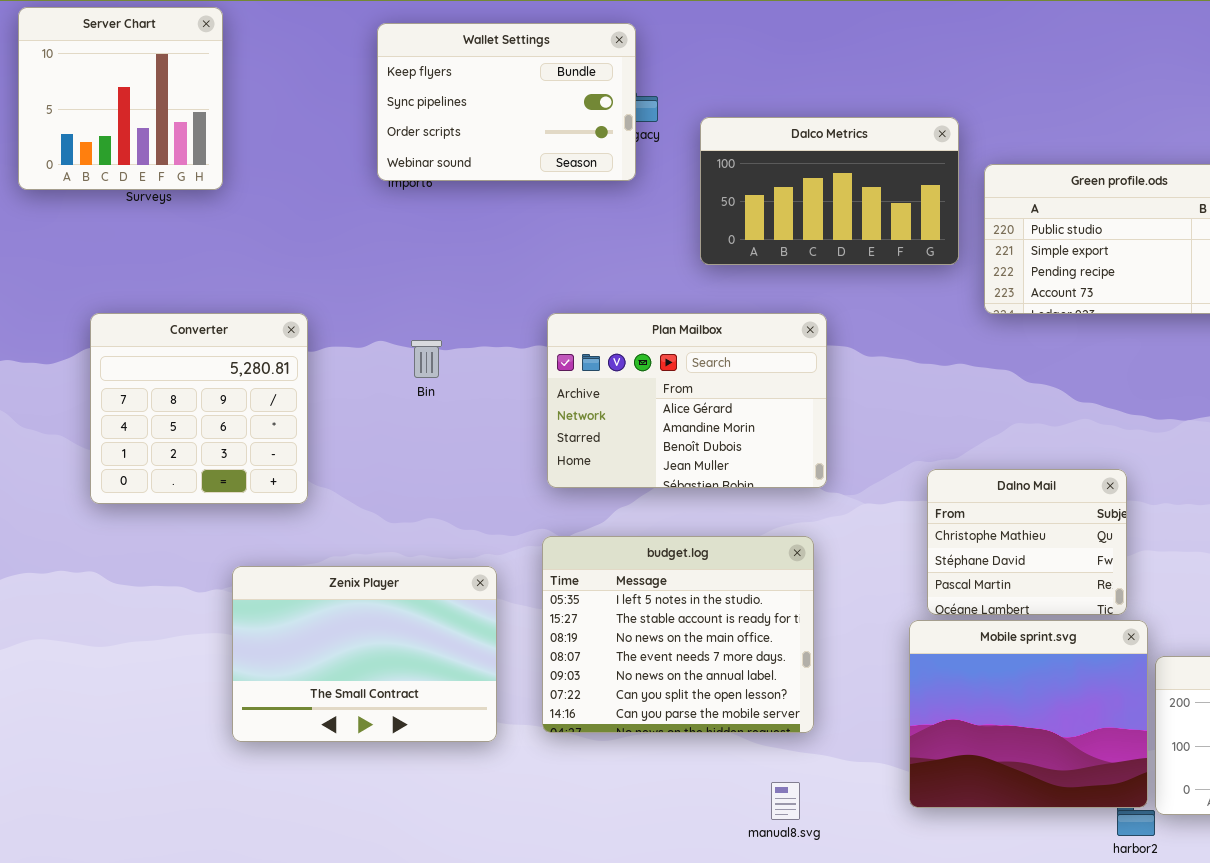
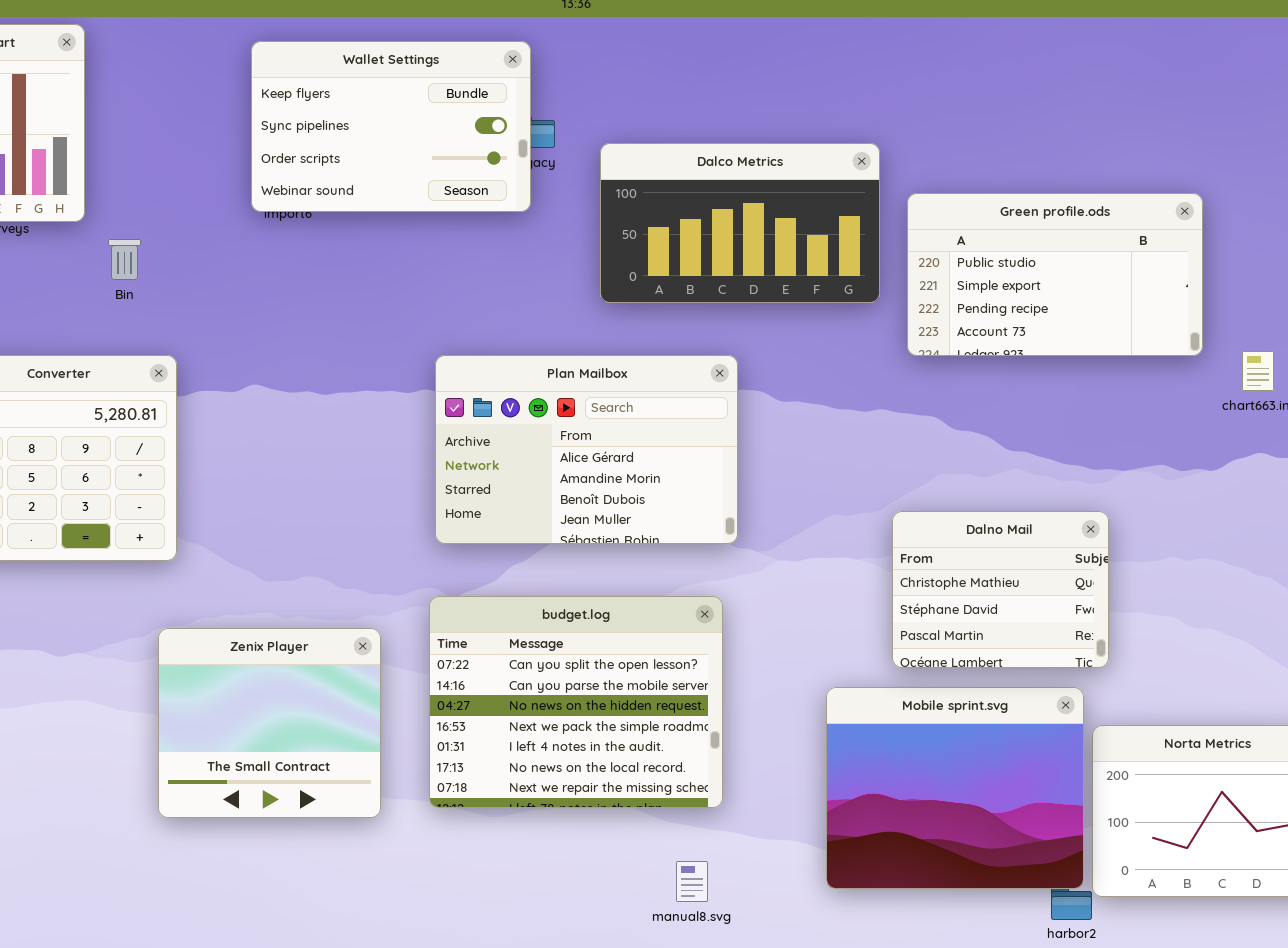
Bin: [411,340,442,378] -> [108,239,141,280], moved
Dalno Mail: [927,469,1127,615] -> [892,511,1109,668], moved
budget.log: [542,536,814,733] -> [429,596,723,808], scrolled down 5 rows
Zenix Player: [232,566,497,742] -> [158,628,381,818], resized

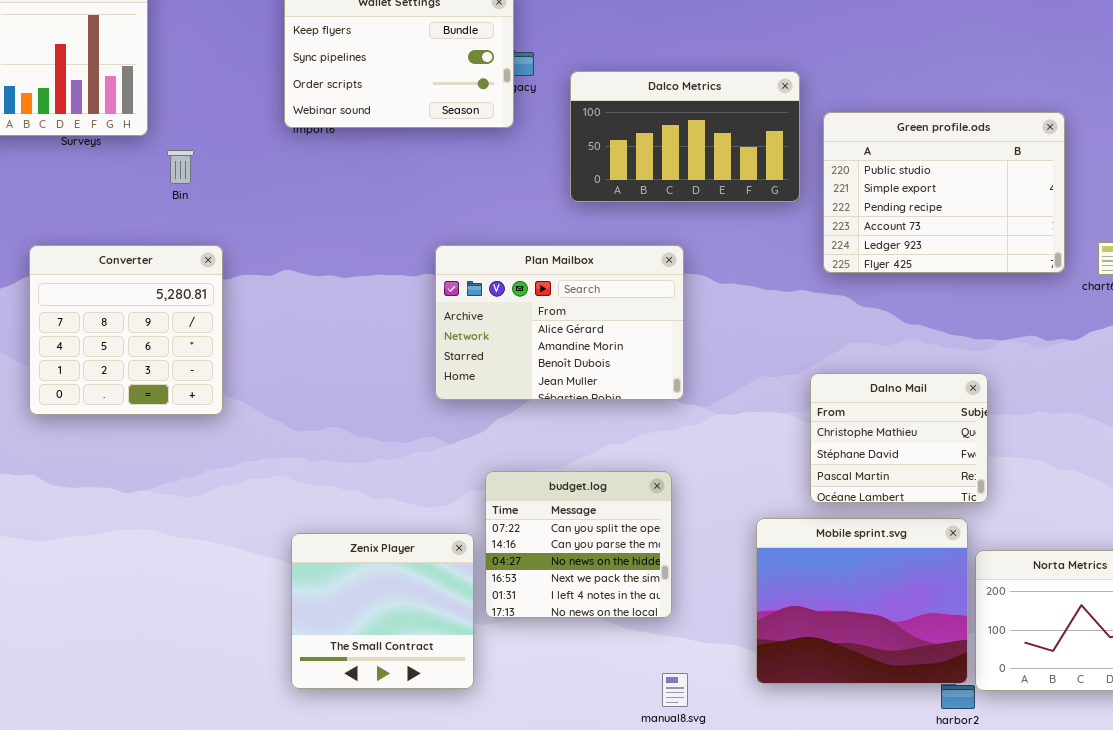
Green profile.ods: [907,193,1203,356] -> [823,112,1065,273], resized
budget.log: [429,596,723,808] -> [485,471,672,618], resized
Zenix Player: [158,628,381,818] -> [291,533,474,689], moved
manual8.svg: [676,861,708,902] -> [662,673,688,707], moved

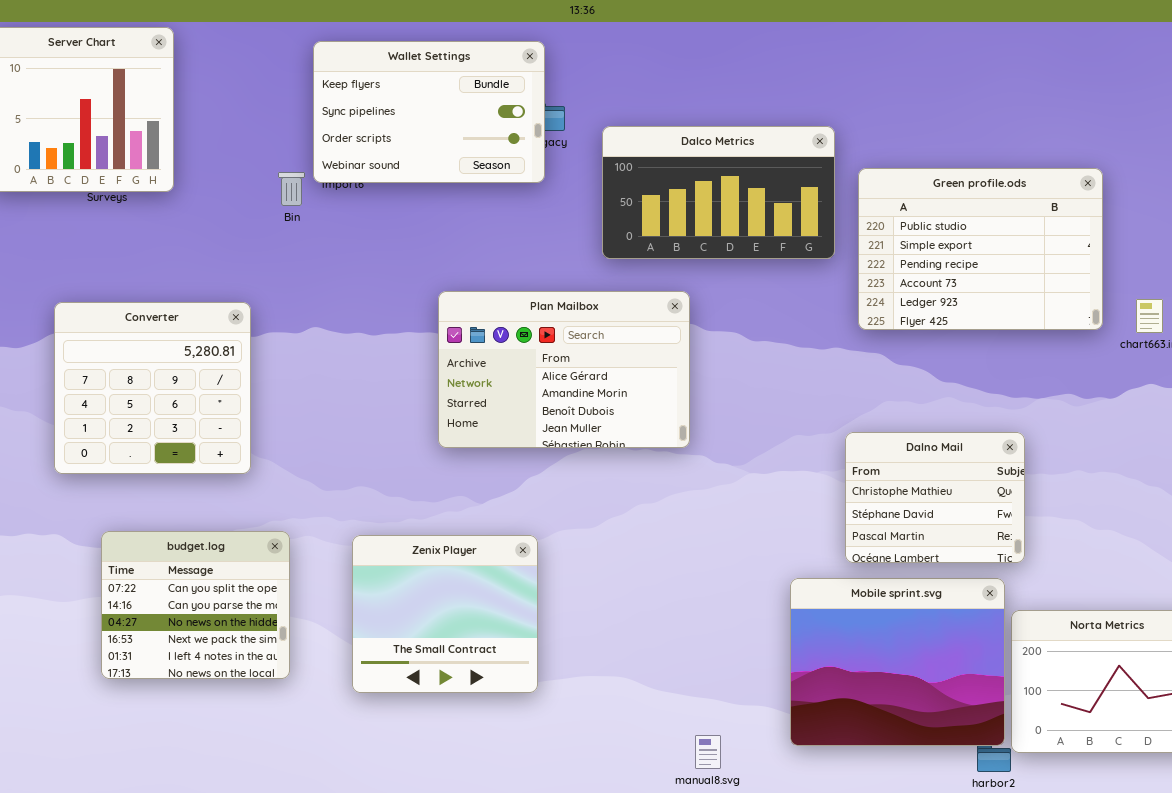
Bin: [167,150,194,184] -> [278,172,305,206], moved
Plan Mailbox: [435,245,684,400] -> [438,291,690,448], moved
budget.log: [485,471,672,618] -> [101,531,290,679], moved
Zenix Player: [291,533,474,689] -> [352,535,538,693], moved

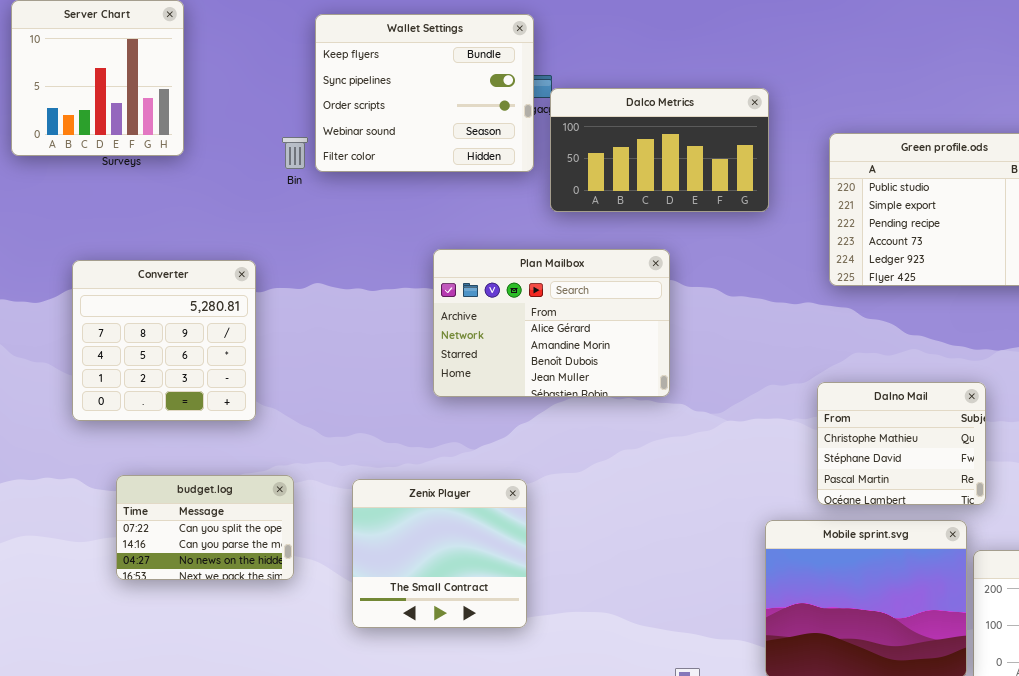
Wallet Settings: [313,41,545,183] -> [315,14,534,172], resized
Dalco Metrics: [602,126,835,259] -> [550,88,769,212], moved
budget.log: [101,531,290,679] -> [116,475,294,580], resized

